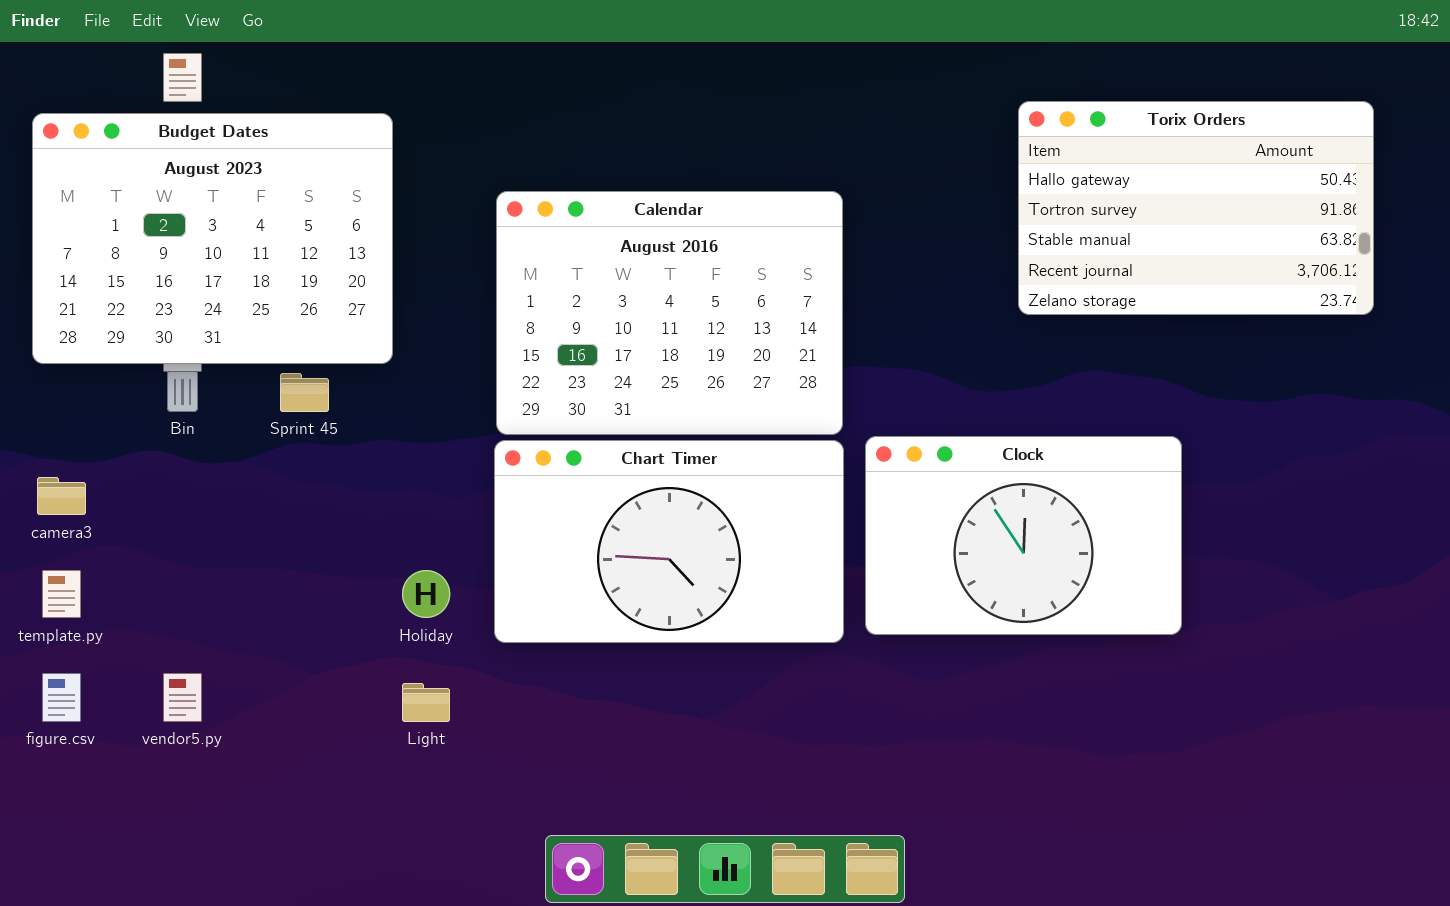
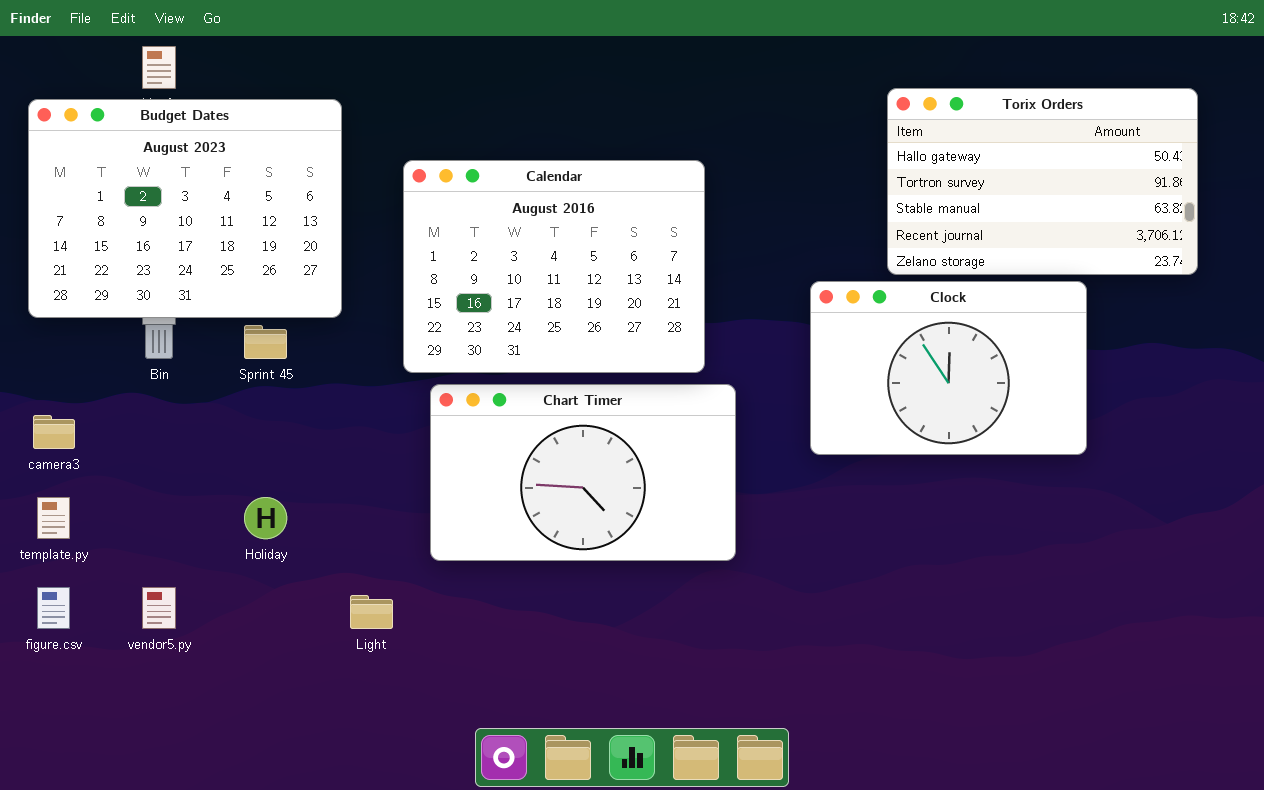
Calendar: [496,191,843,435] -> [403,160,705,373], moved
Clock: [865,436,1182,635] -> [810,281,1087,455], moved
Holiday: [402,570,450,618] -> [244,497,287,539], moved

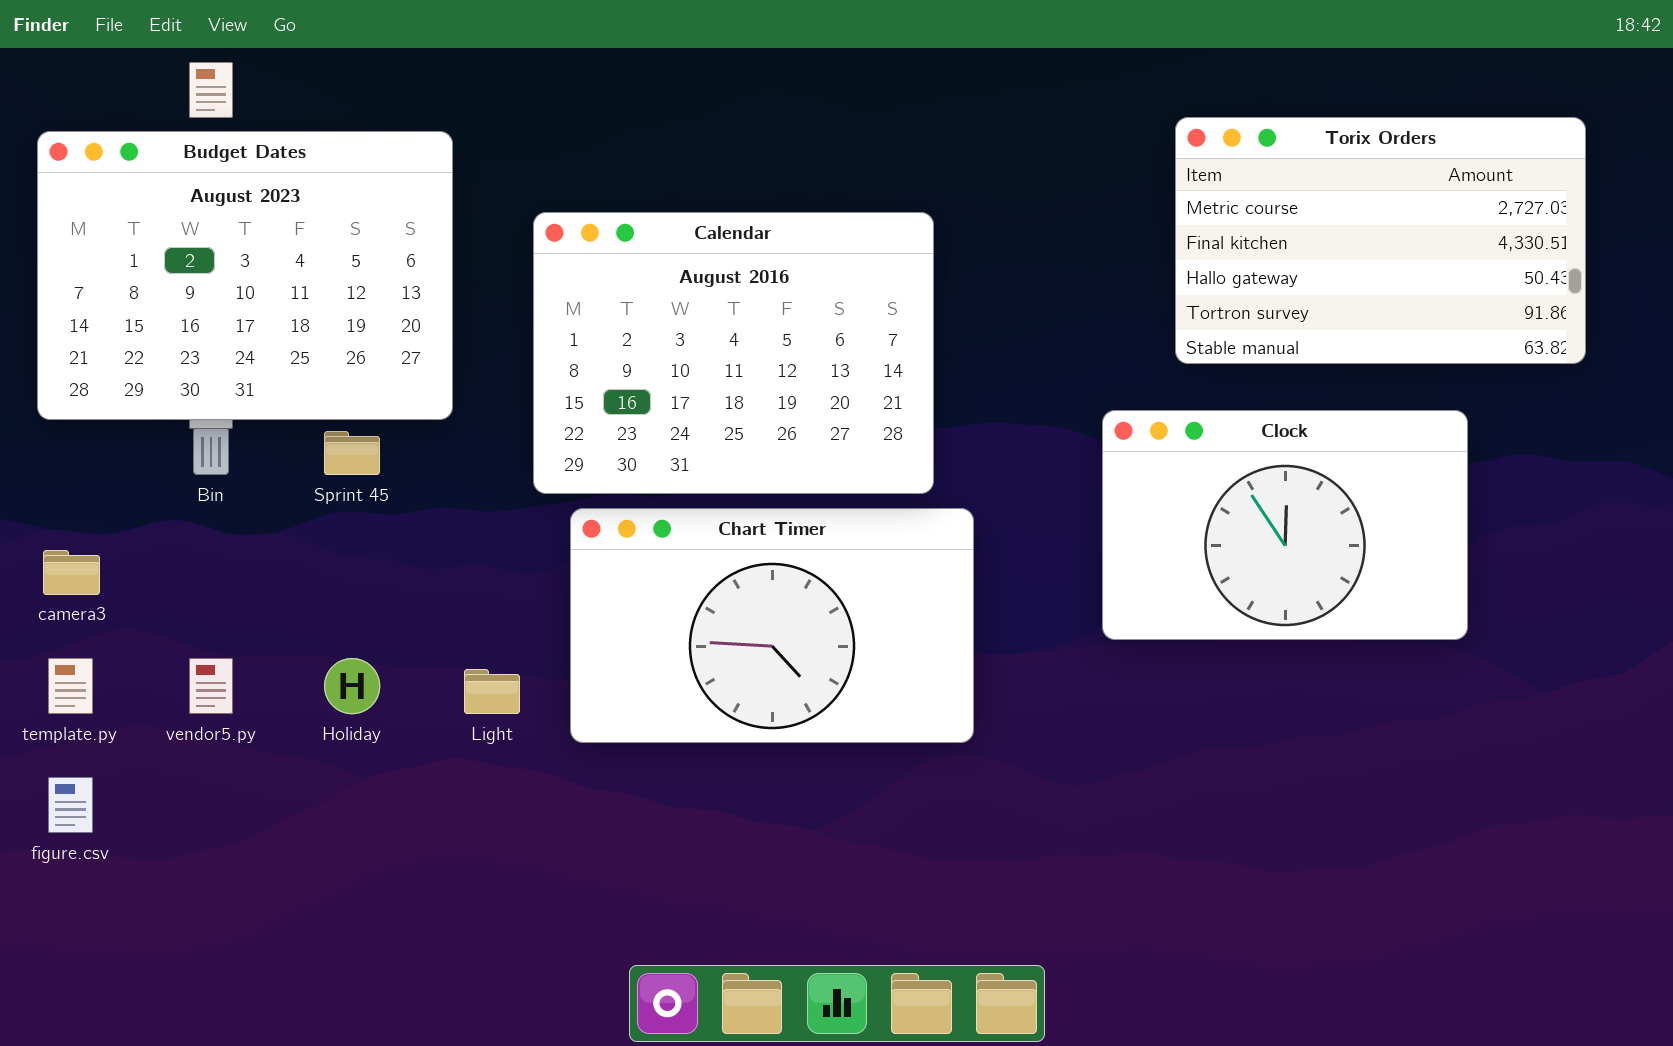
Torix Orders: [887,88,1198,275] -> [1175,117,1586,364], scrolled up 2 rows
Clock: [810,281,1087,455] -> [1102,410,1468,640], moved
vendor5.py: [142,587,176,629] -> [189,658,233,714], moved
Light: [350,595,393,629] -> [464,669,520,714], moved

